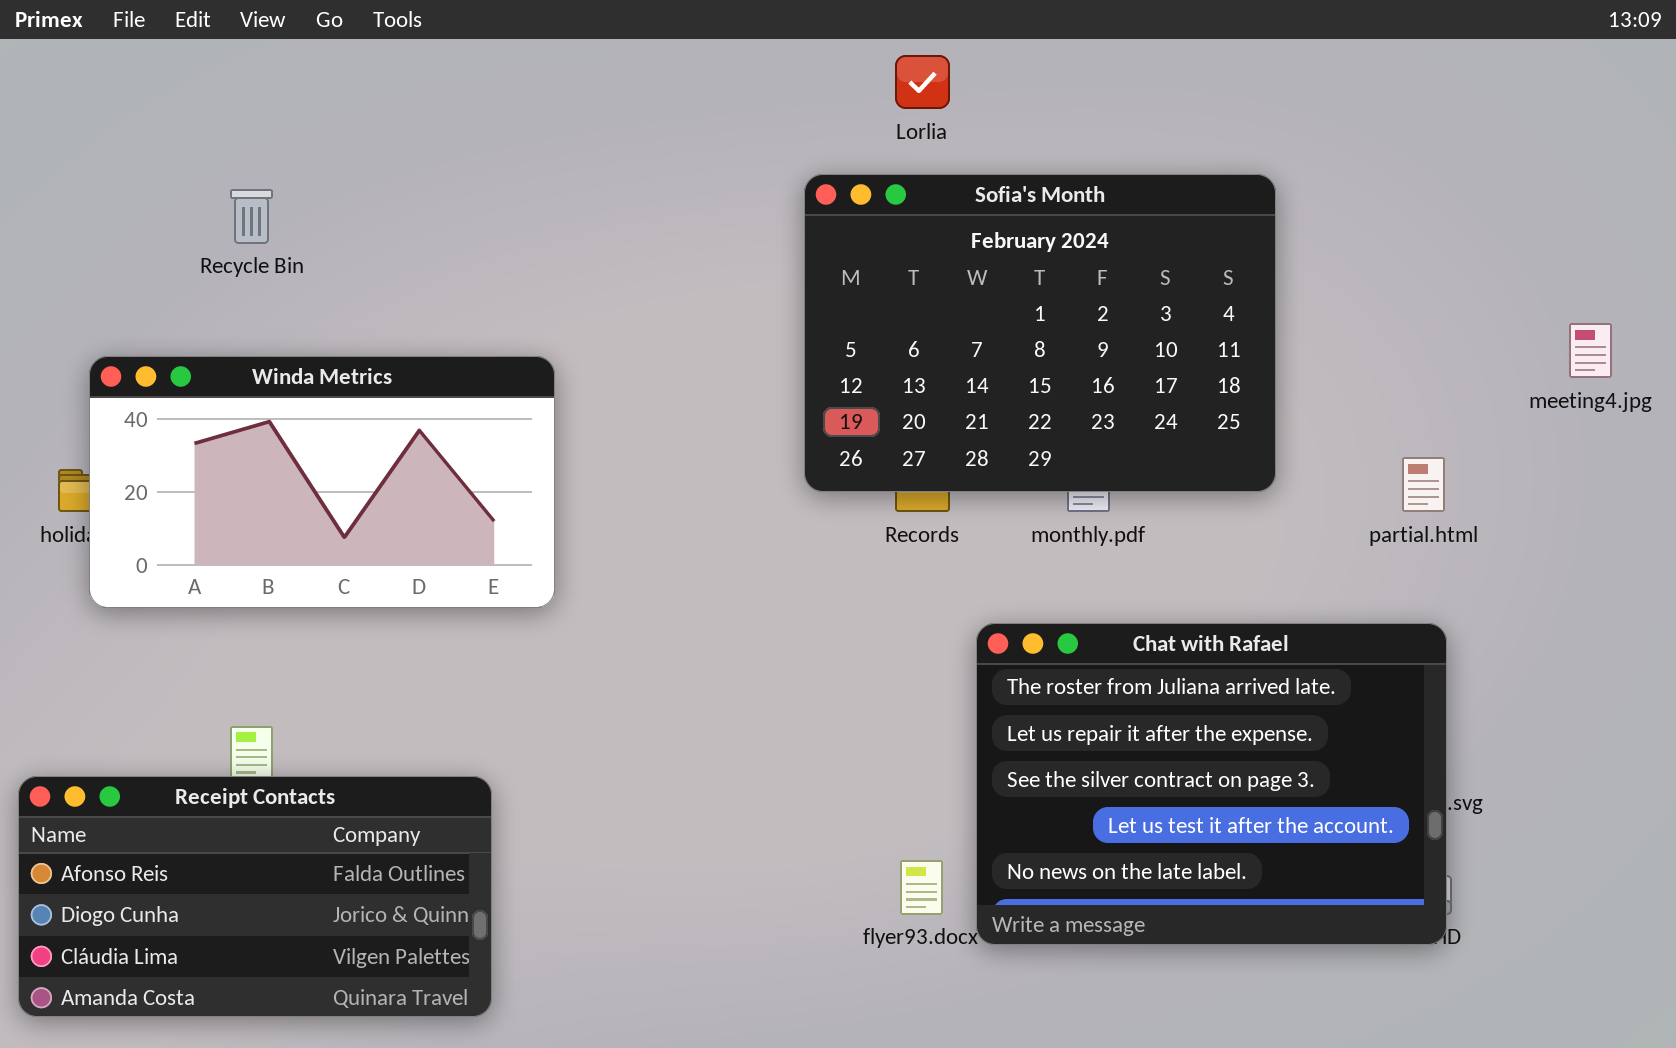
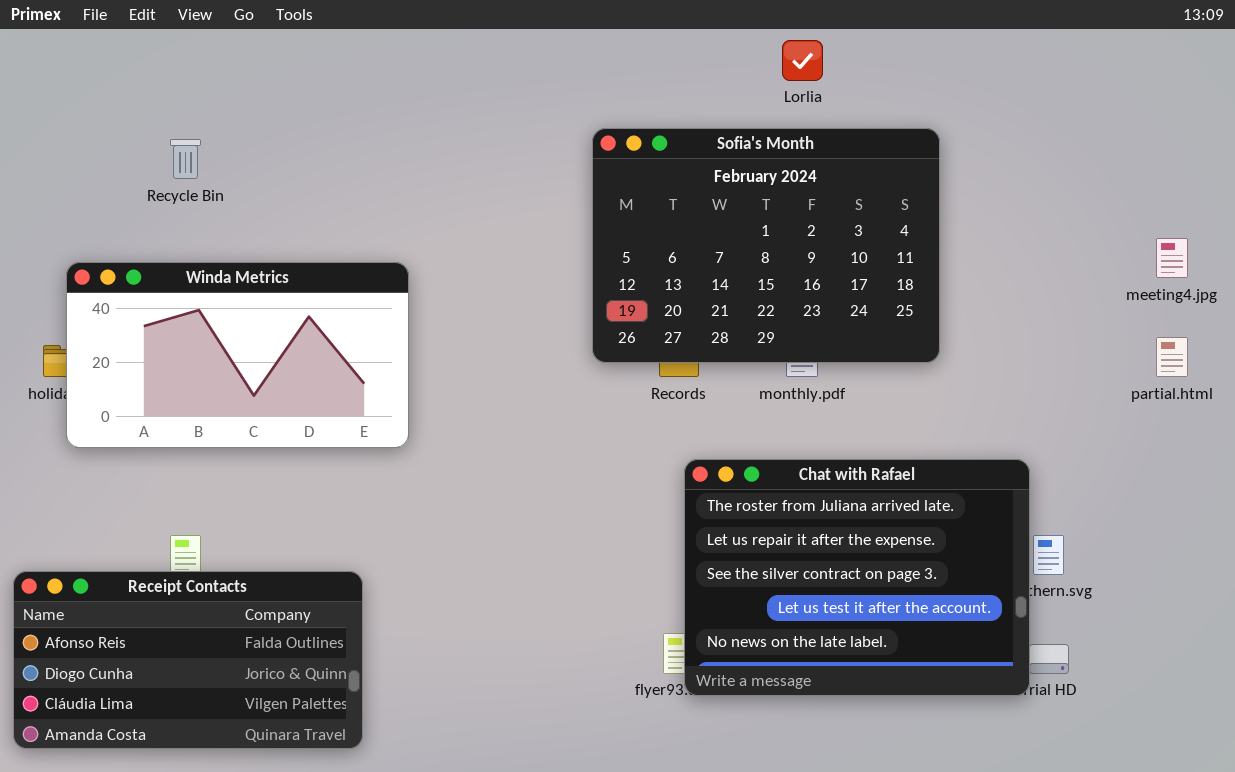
Lorlia: [895,55,950,109] -> [782,40,823,81], moved
partial.html: [1402,457,1445,512] -> [1156,337,1188,377], moved
Chat with Rafael: [976,623,1447,945] -> [684,459,1030,696], moved

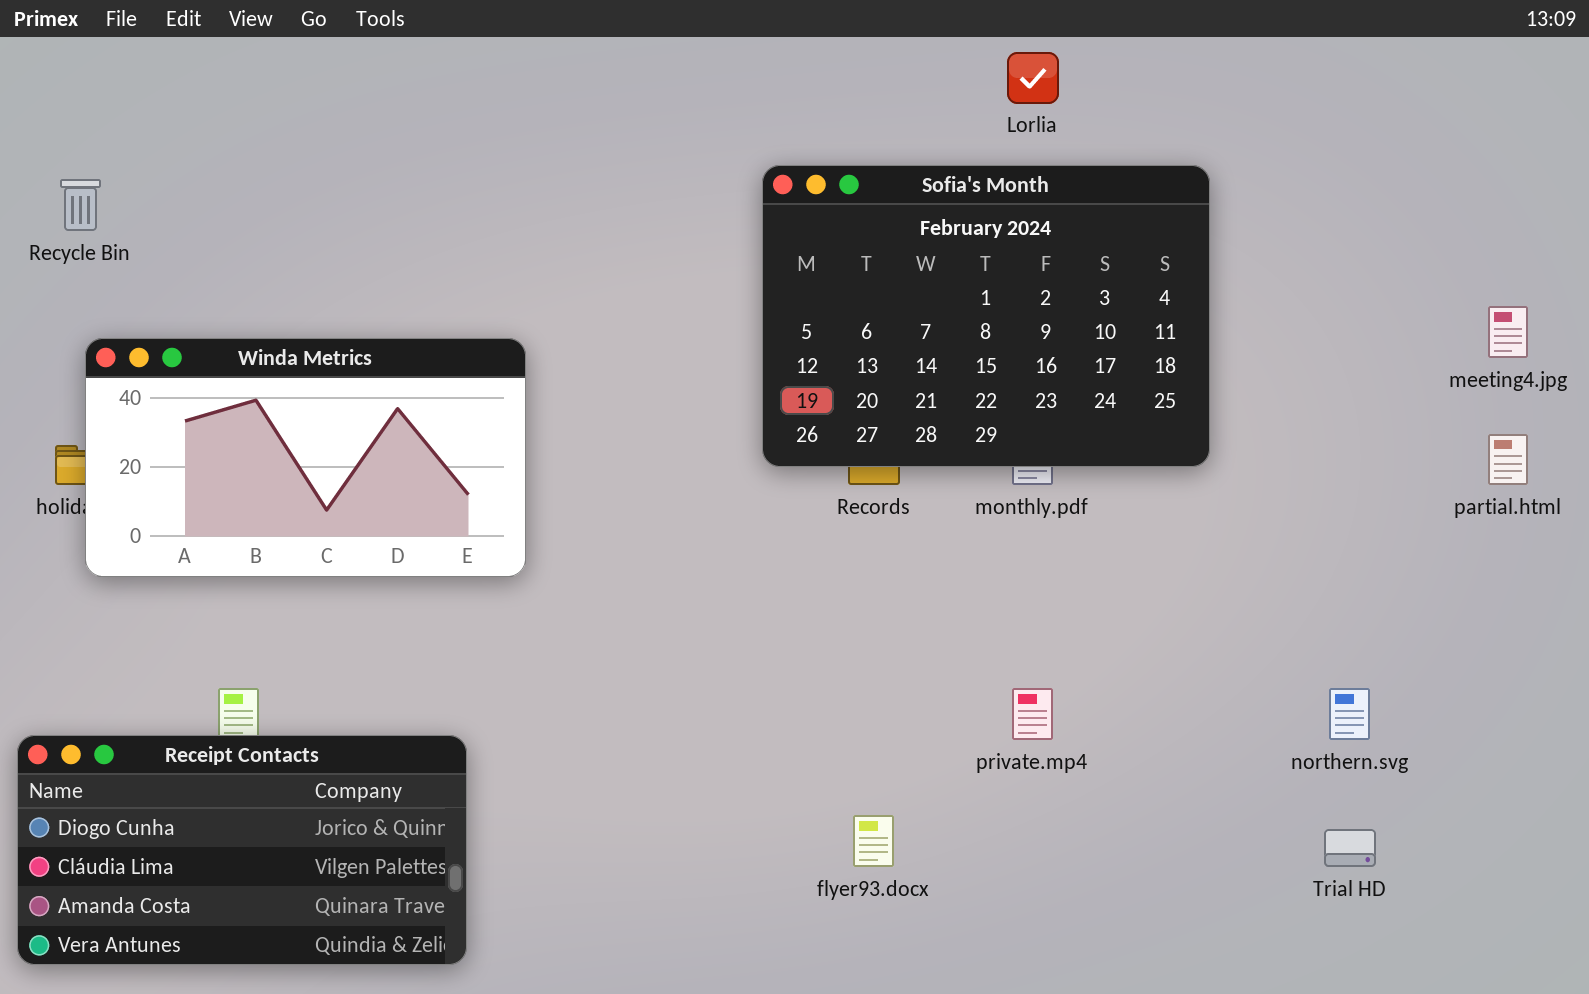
Recycle Bin: [170,139,201,179] -> [60,179,101,231], moved
Chat with Rafael: [684,459,1030,696] -> none, closed
Receipt Contacts: [13,571,363,749] -> [17,735,467,965], scrolled down 1 row

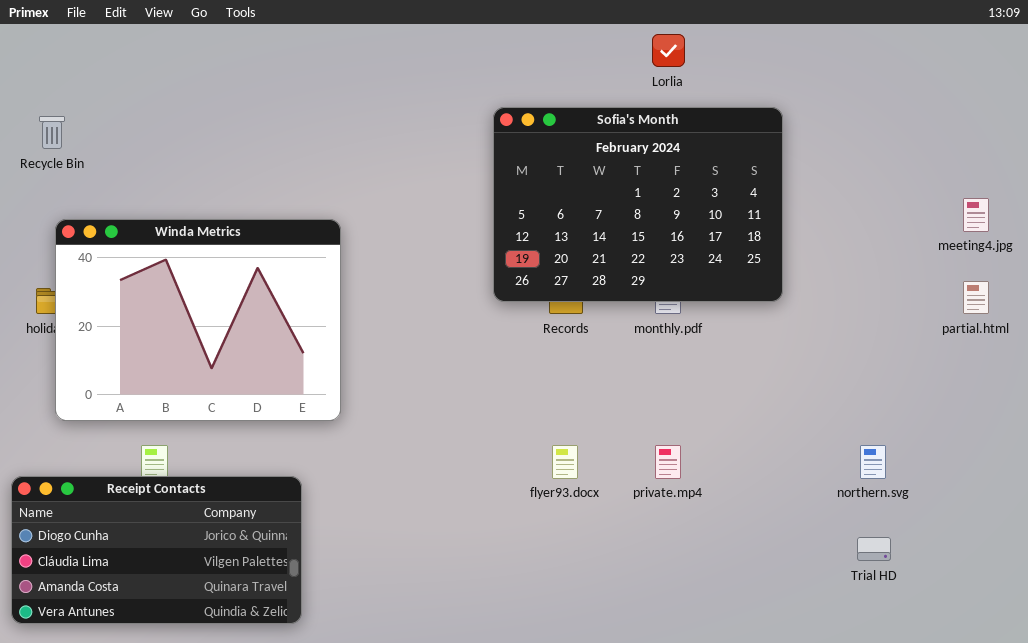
Winda Metrics: [85,338,526,577] -> [55,219,341,421], resized
flyer93.docx: [853,815,894,867] -> [552,445,578,479], moved

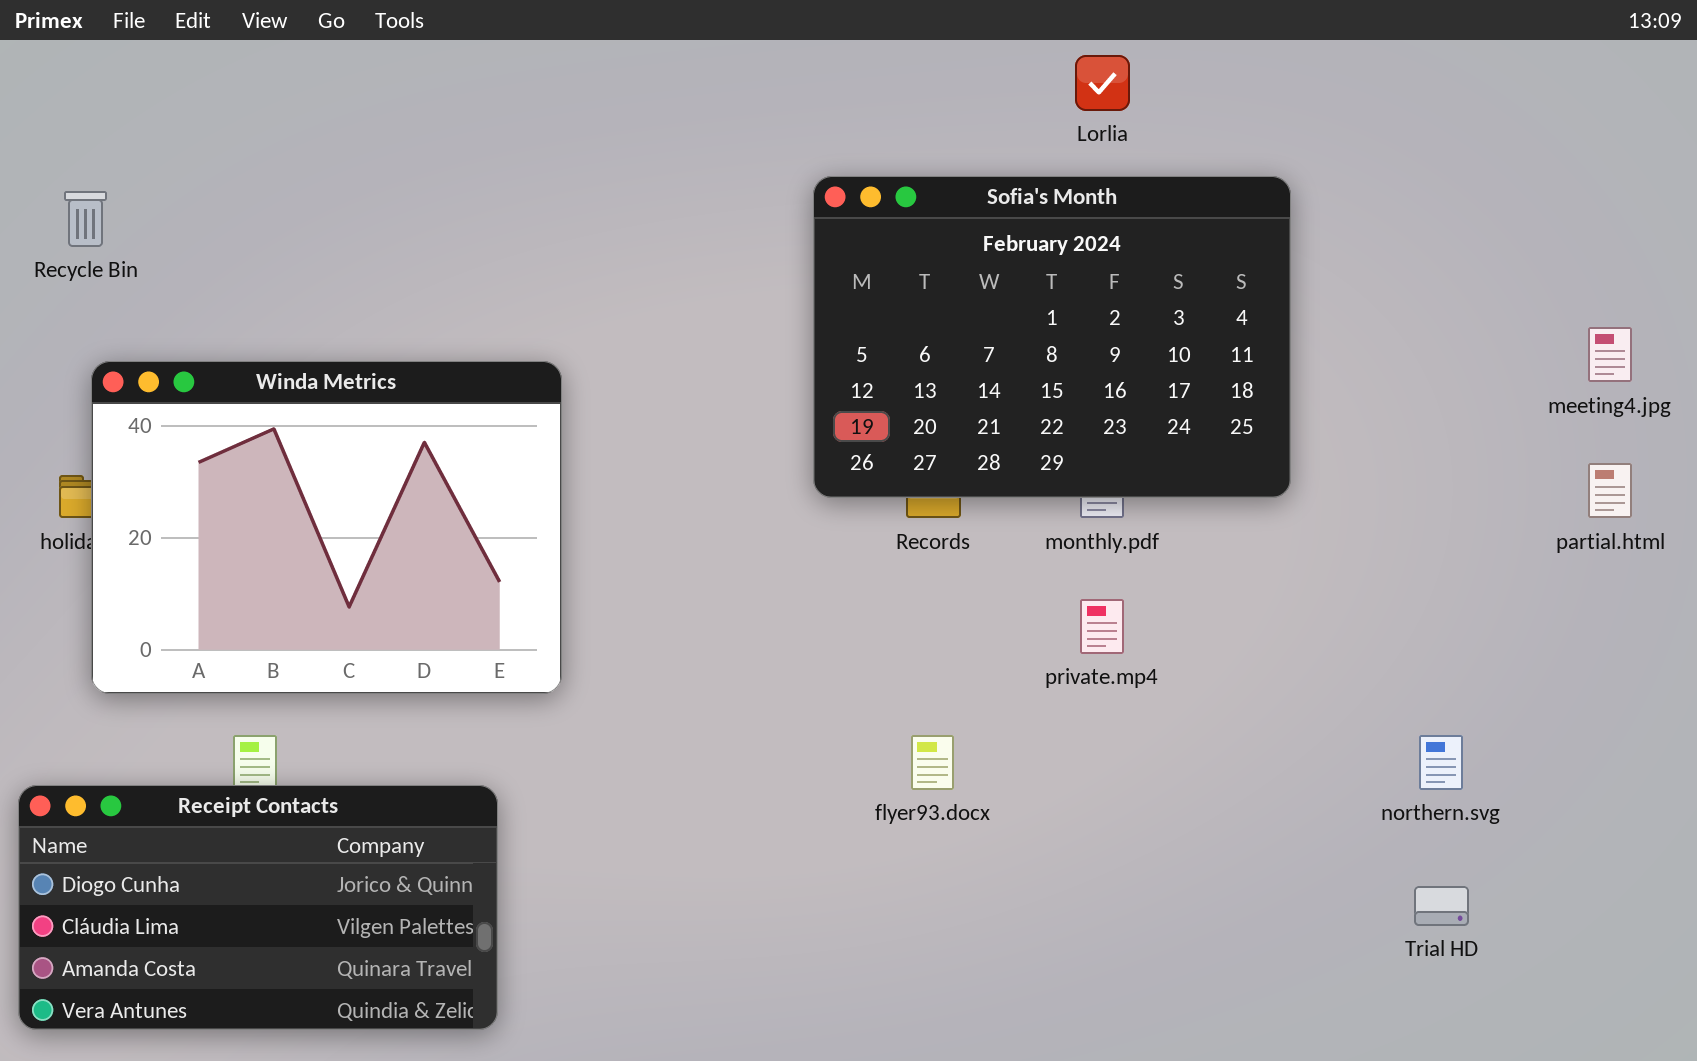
private.mp4: [655,445,681,479] -> [1080,599,1124,654], moved

